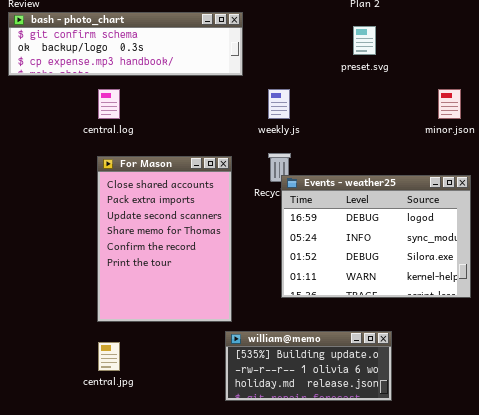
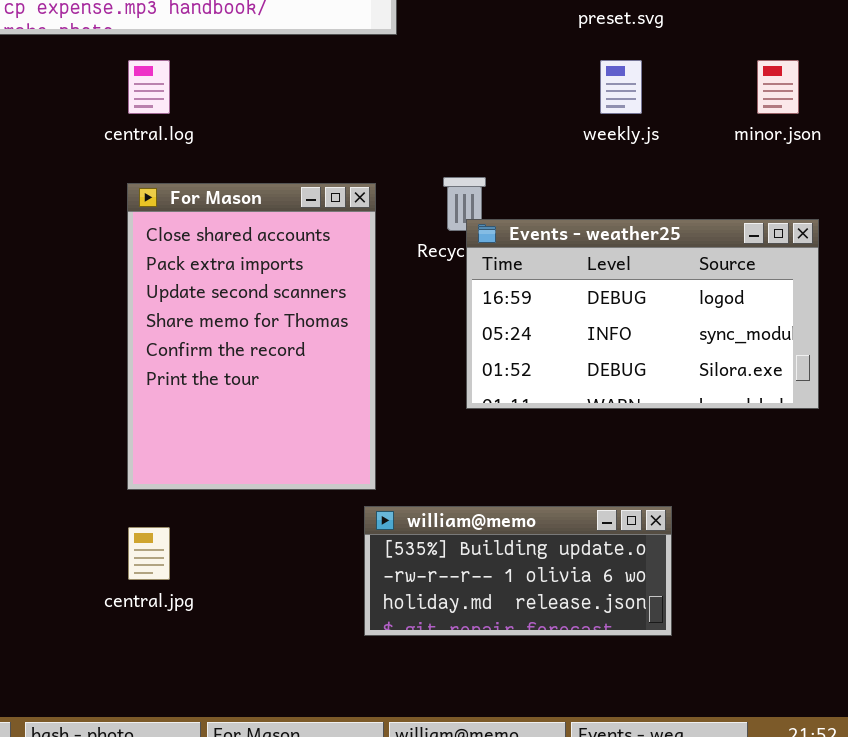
weekly.js: [268,89,290,119] -> [600,60,642,114], moved
Events - weather25: [281,175,471,298] -> [466,219,819,409], resized

